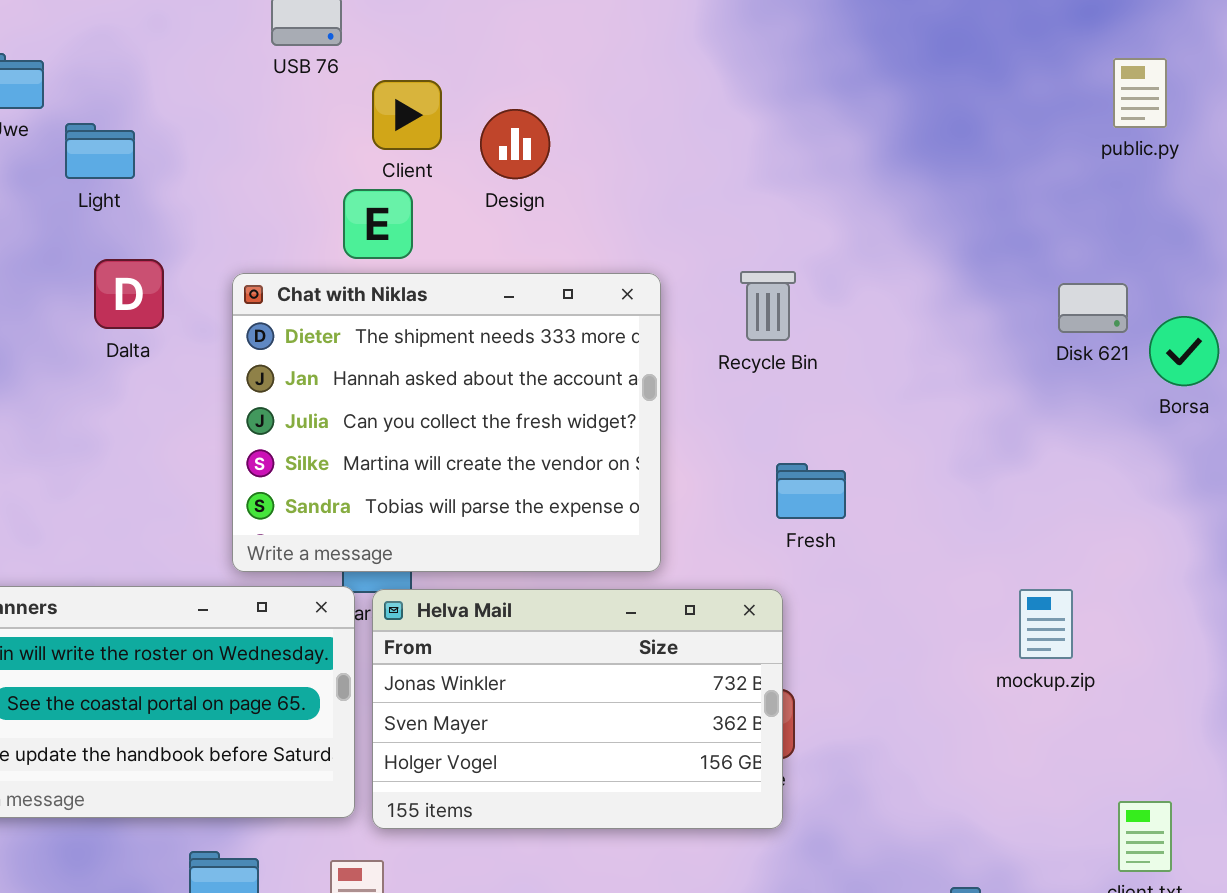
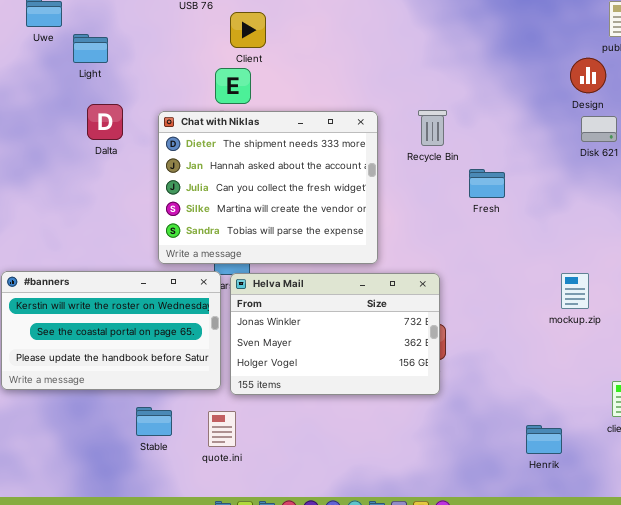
Design: [480,109,550,179] -> [570,58,606,93], moved
Fresh: [776,463,846,519] -> [469,169,505,198], moved

